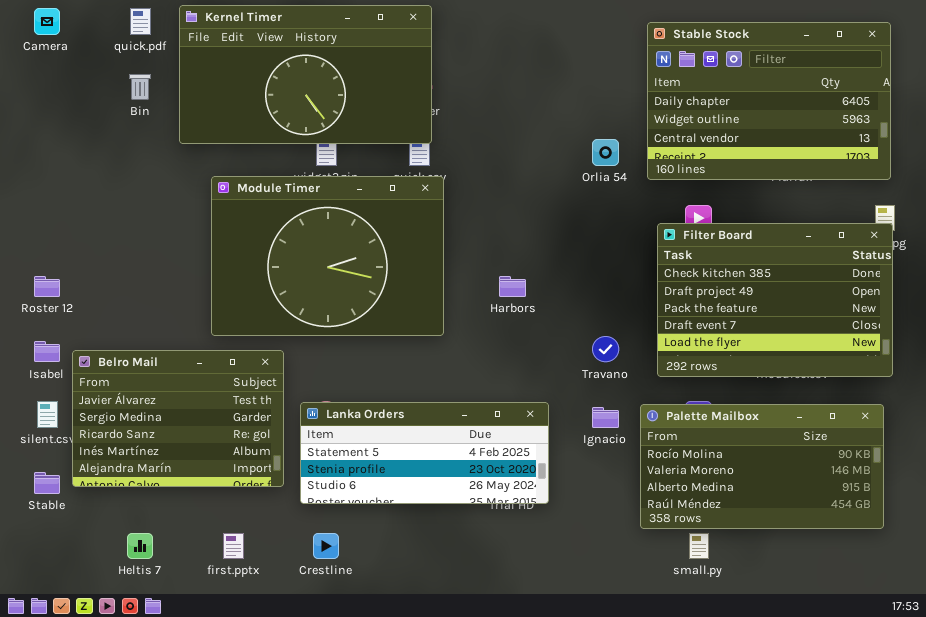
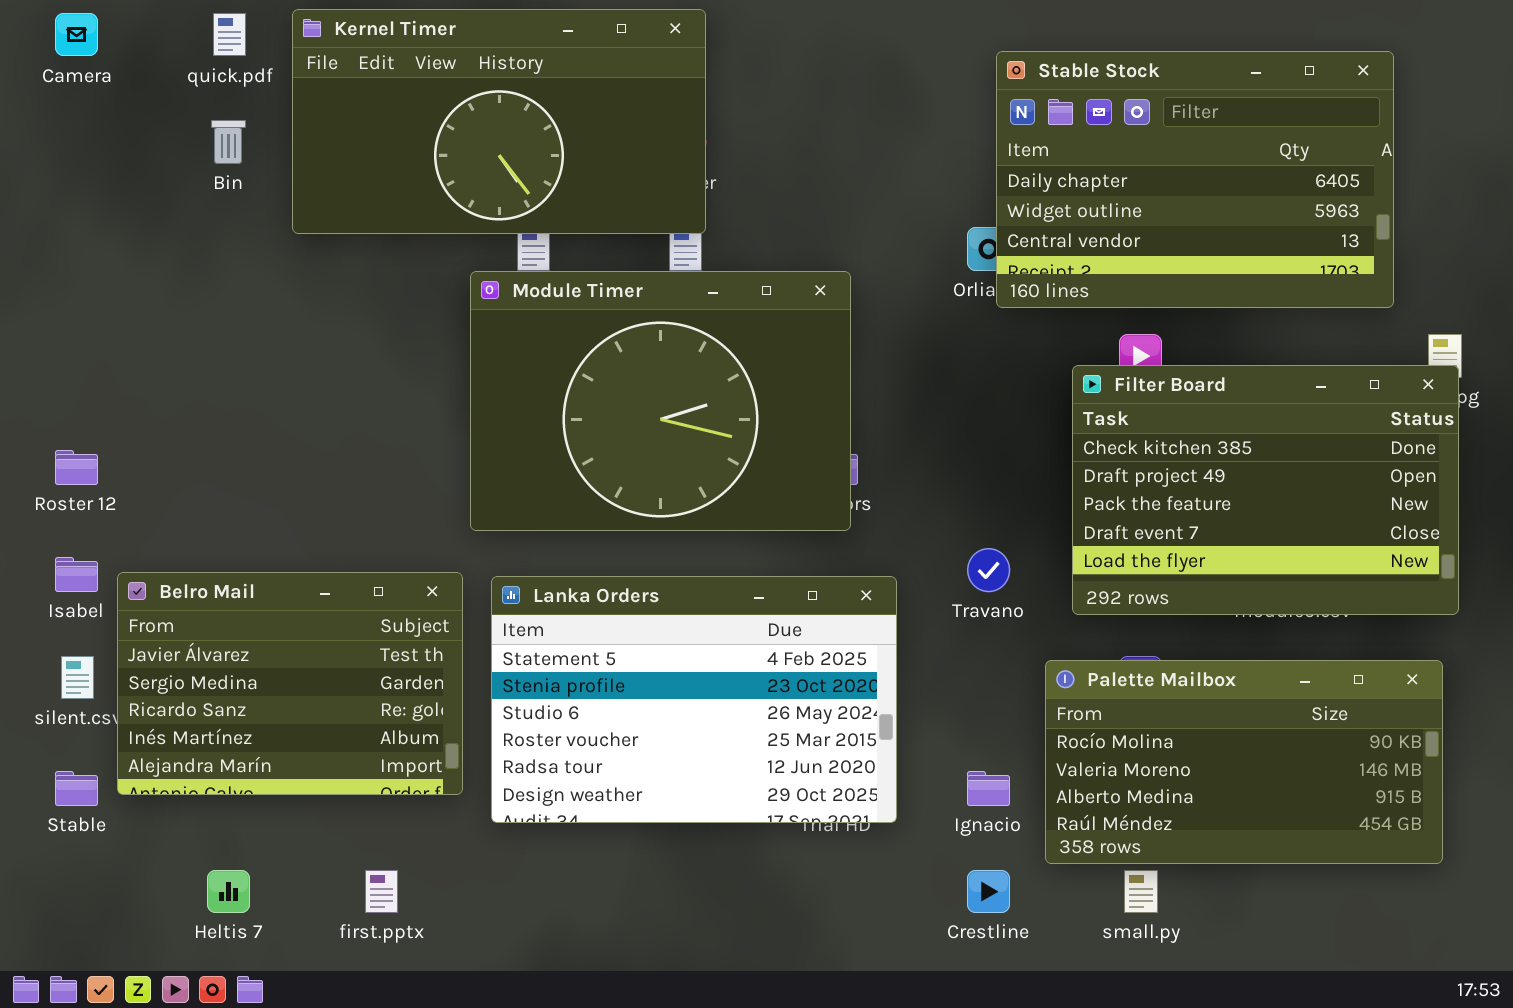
Stable Stock: [647,22,891,180] -> [996,51,1394,308], moved
Module Timer: [211,176,444,336] -> [470,271,851,531], moved
Lanka Orders: [300,402,549,504] -> [491,576,897,823], resized
Ignacio: [592,407,619,428] -> [967,771,1010,806], moved
Crestline: [313,533,339,559] -> [967,870,1010,913], moved

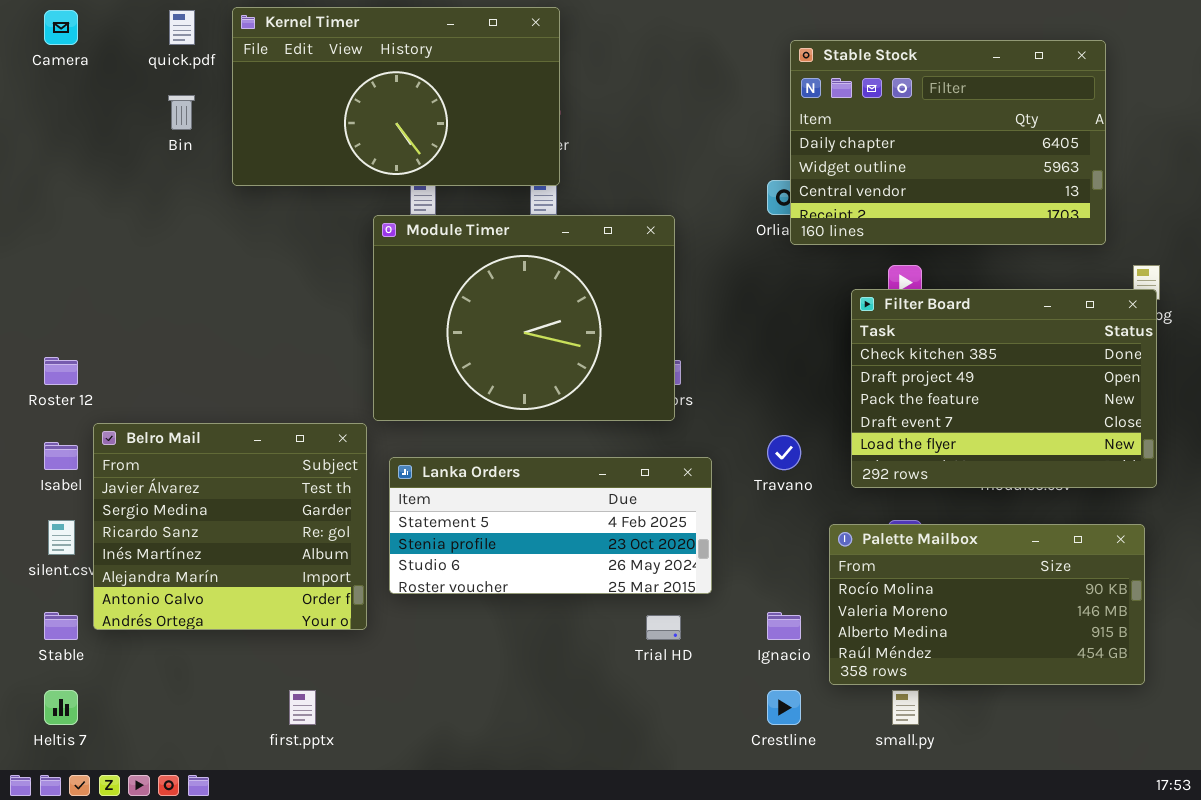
Belro Mail: [117,572,463,795] -> [93,423,367,630], resized
Lanka Orders: [491,576,897,823] -> [389,457,712,594], resized
Heltis 7: [207,870,250,913] -> [44,690,78,725], moved

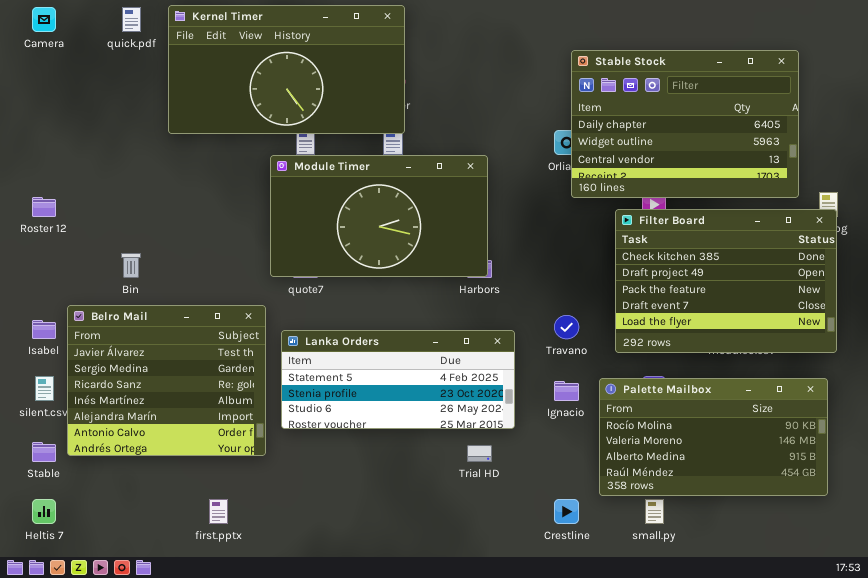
Stable Stock: [790,40,1106,245] -> [571,50,799,198], moved
Bin: [168,95,195,130] -> [121,253,141,278], moved
Module Timer: [373,215,675,421] -> [270,155,488,277], resized
Roster 12: [44,357,78,385] -> [32,197,56,217], moved
Ignacio: [767,612,801,640] -> [554,381,579,401], moved

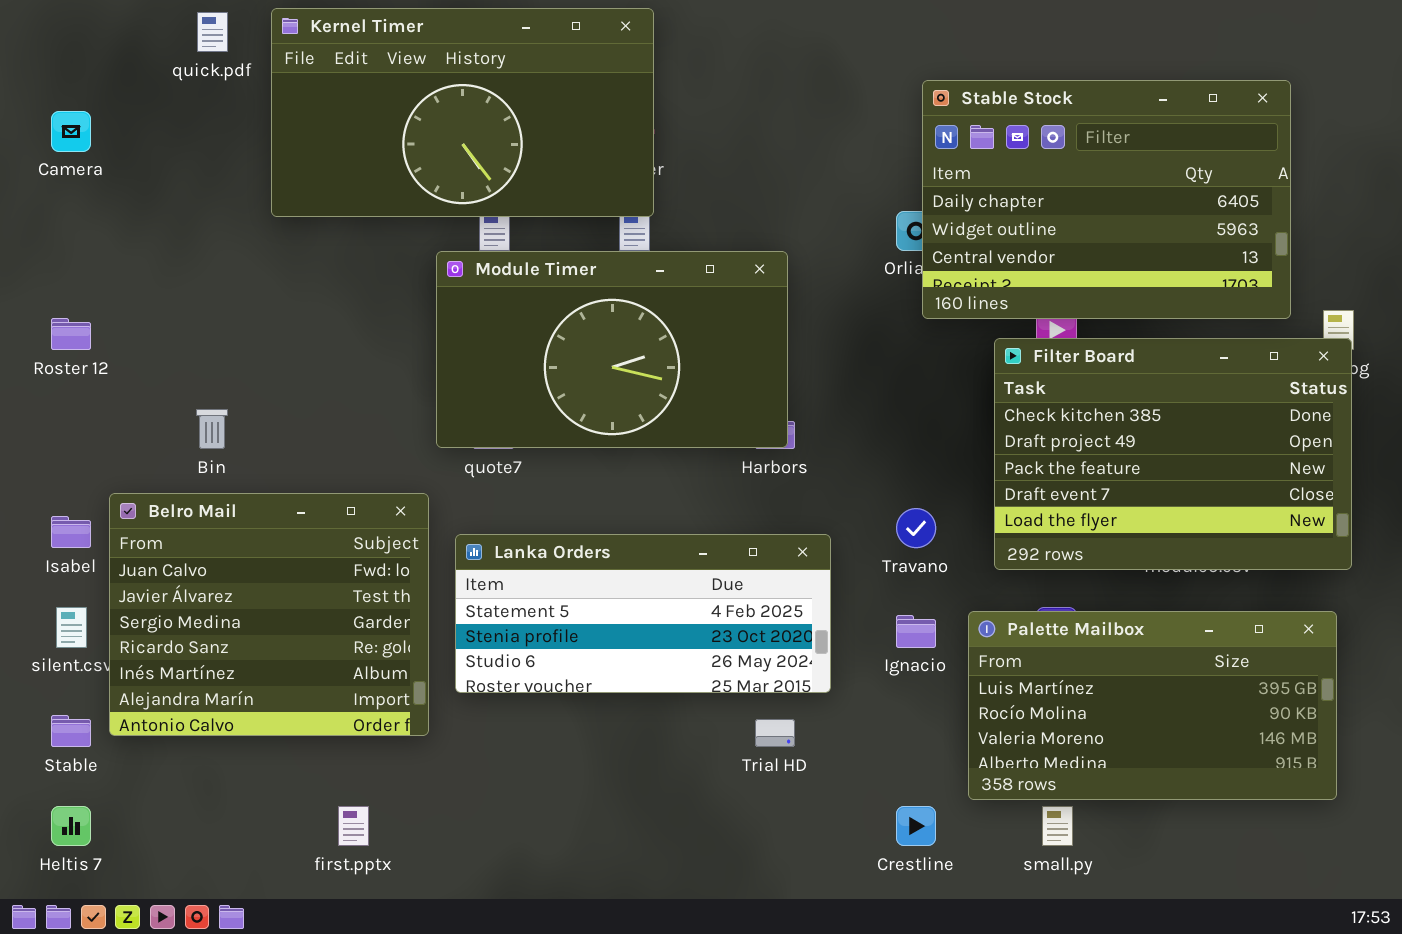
Camera: [32,7,56,32] -> [51,111,91,152], moved
Belro Mail: [67,305,266,456] -> [109,493,429,736], scrolled up 1 row
Palette Mailbox: [599,378,828,496] -> [968,611,1337,800], scrolled up 1 row

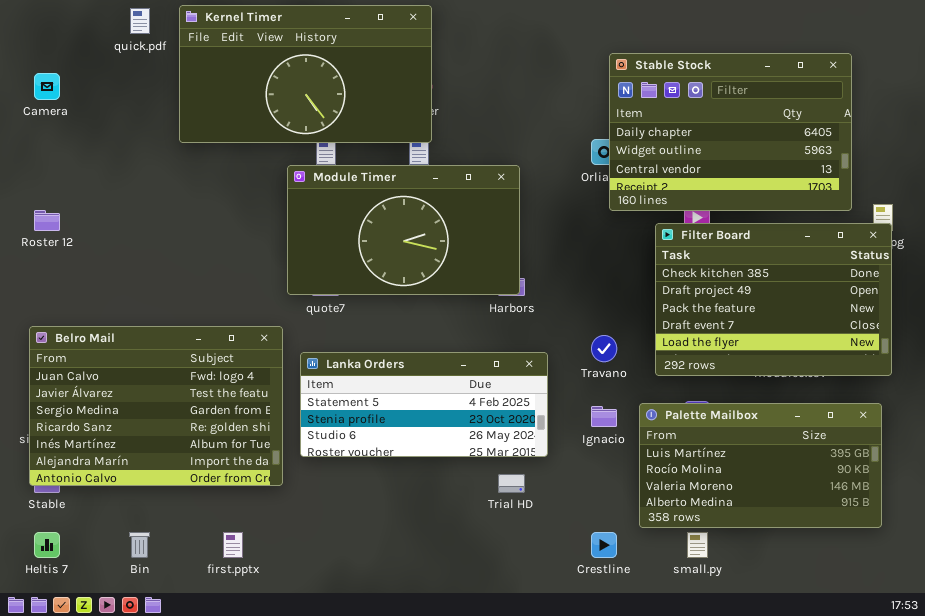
Bin: [196,409,228,449] -> [129,532,150,558], moved
Belro Mail: [109,493,429,736] -> [29,326,283,486], resized

